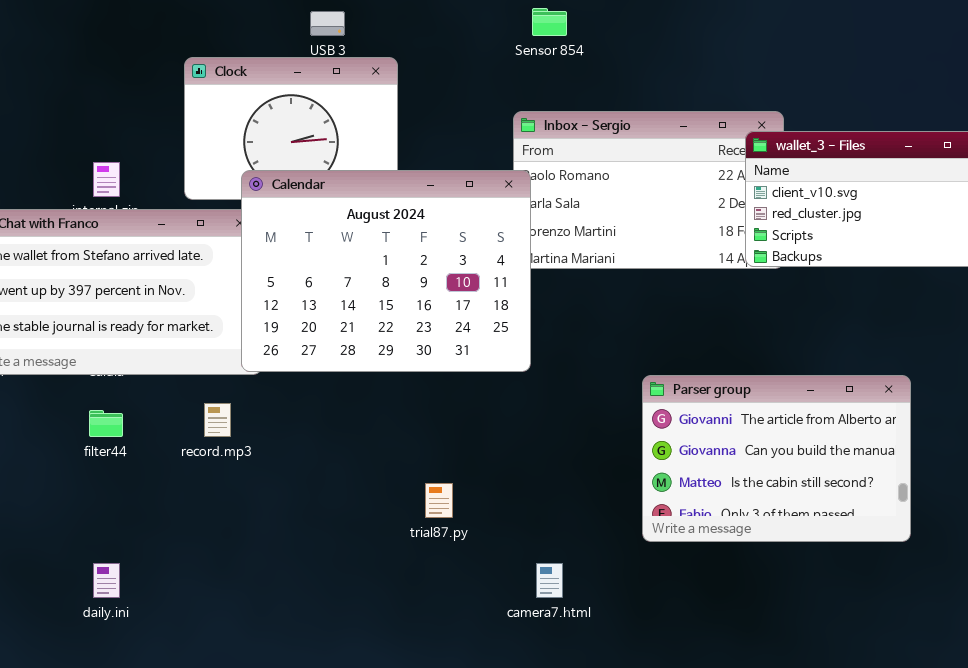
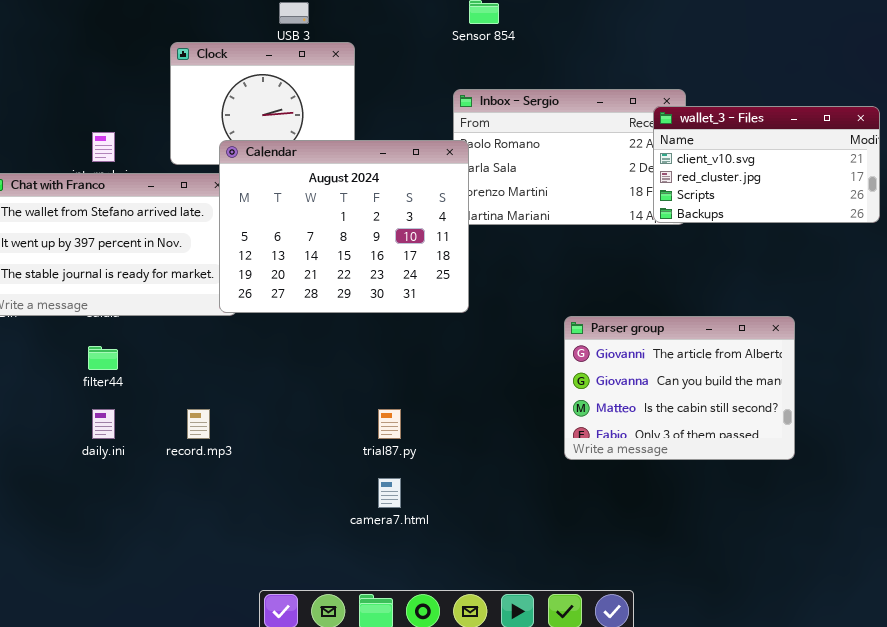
record.mp3: [204,403,231,437] -> [187,409,210,439], moved
daily.ini: [93,563,120,598] -> [92,409,115,439], moved
camera7.html: [536,563,563,598] -> [378,478,401,508], moved

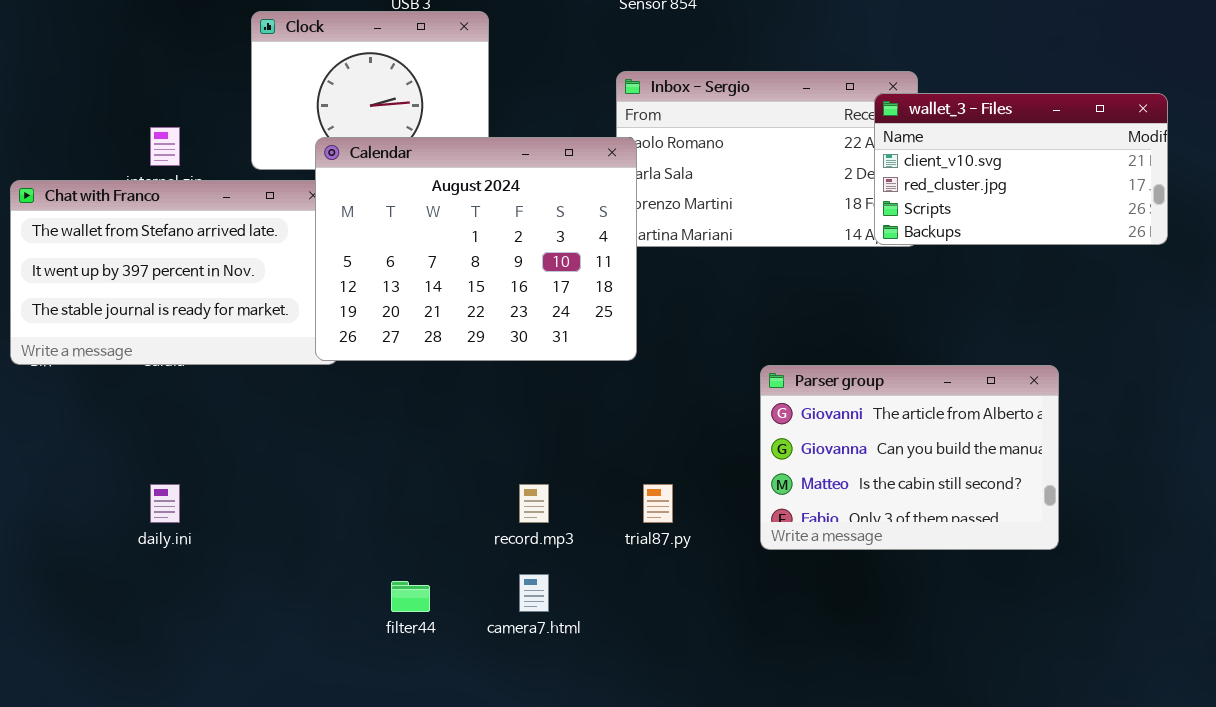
filter44: [88,346,118,370] -> [391,581,430,612], moved
record.mp3: [187,409,210,439] -> [519,484,549,523], moved
trial87.py: [378,409,401,439] -> [643,484,673,523], moved

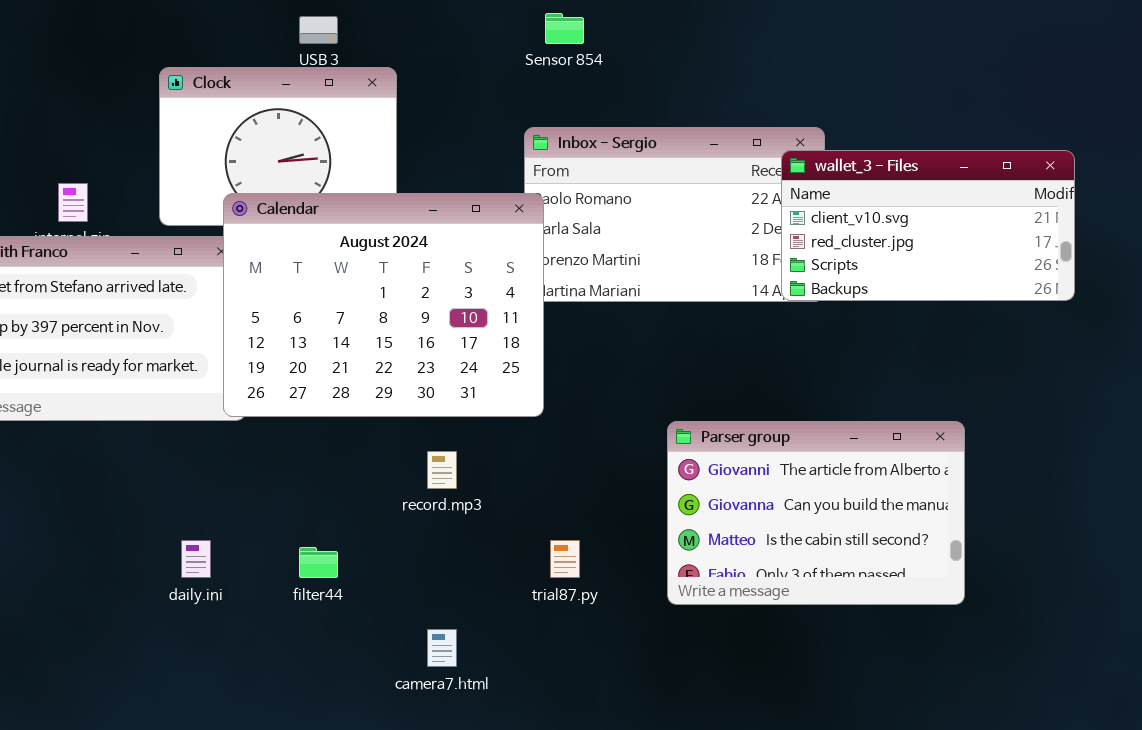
daily.ini: [150,484,180,523] -> [181,540,211,578], moved
record.mp3: [519,484,549,523] -> [427,451,457,489], moved
filter44: [391,581,430,612] -> [299,547,338,578], moved

